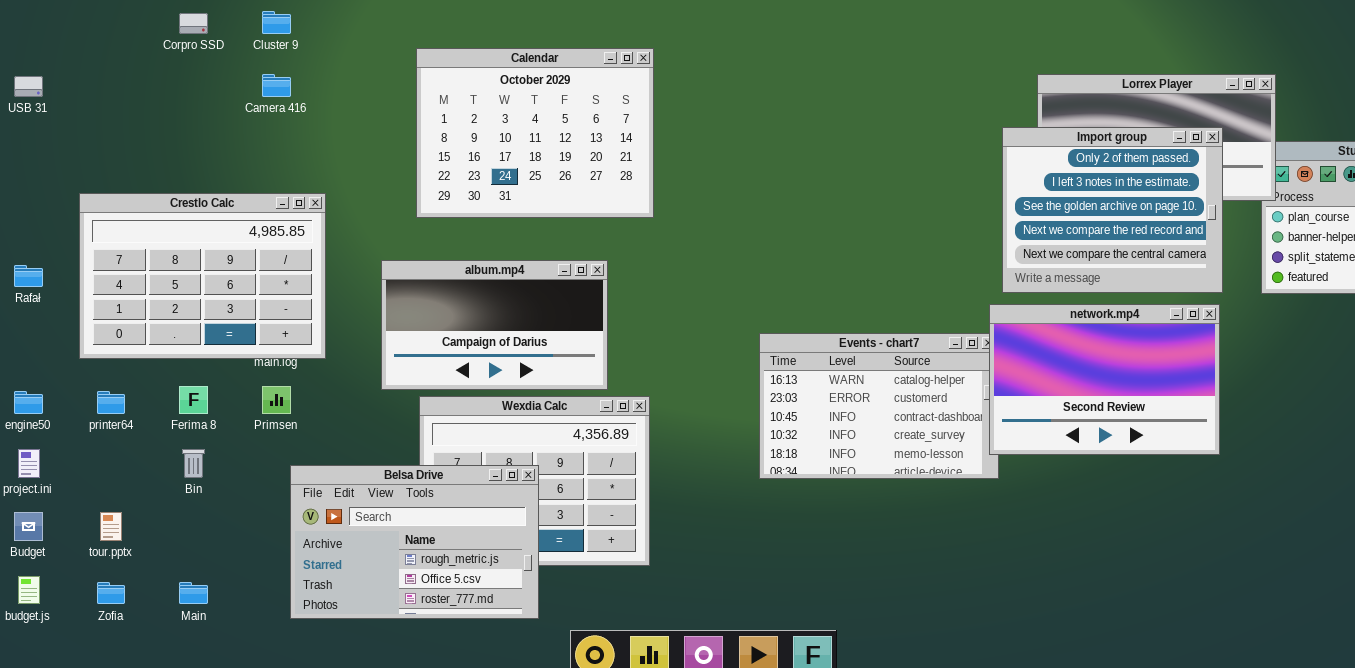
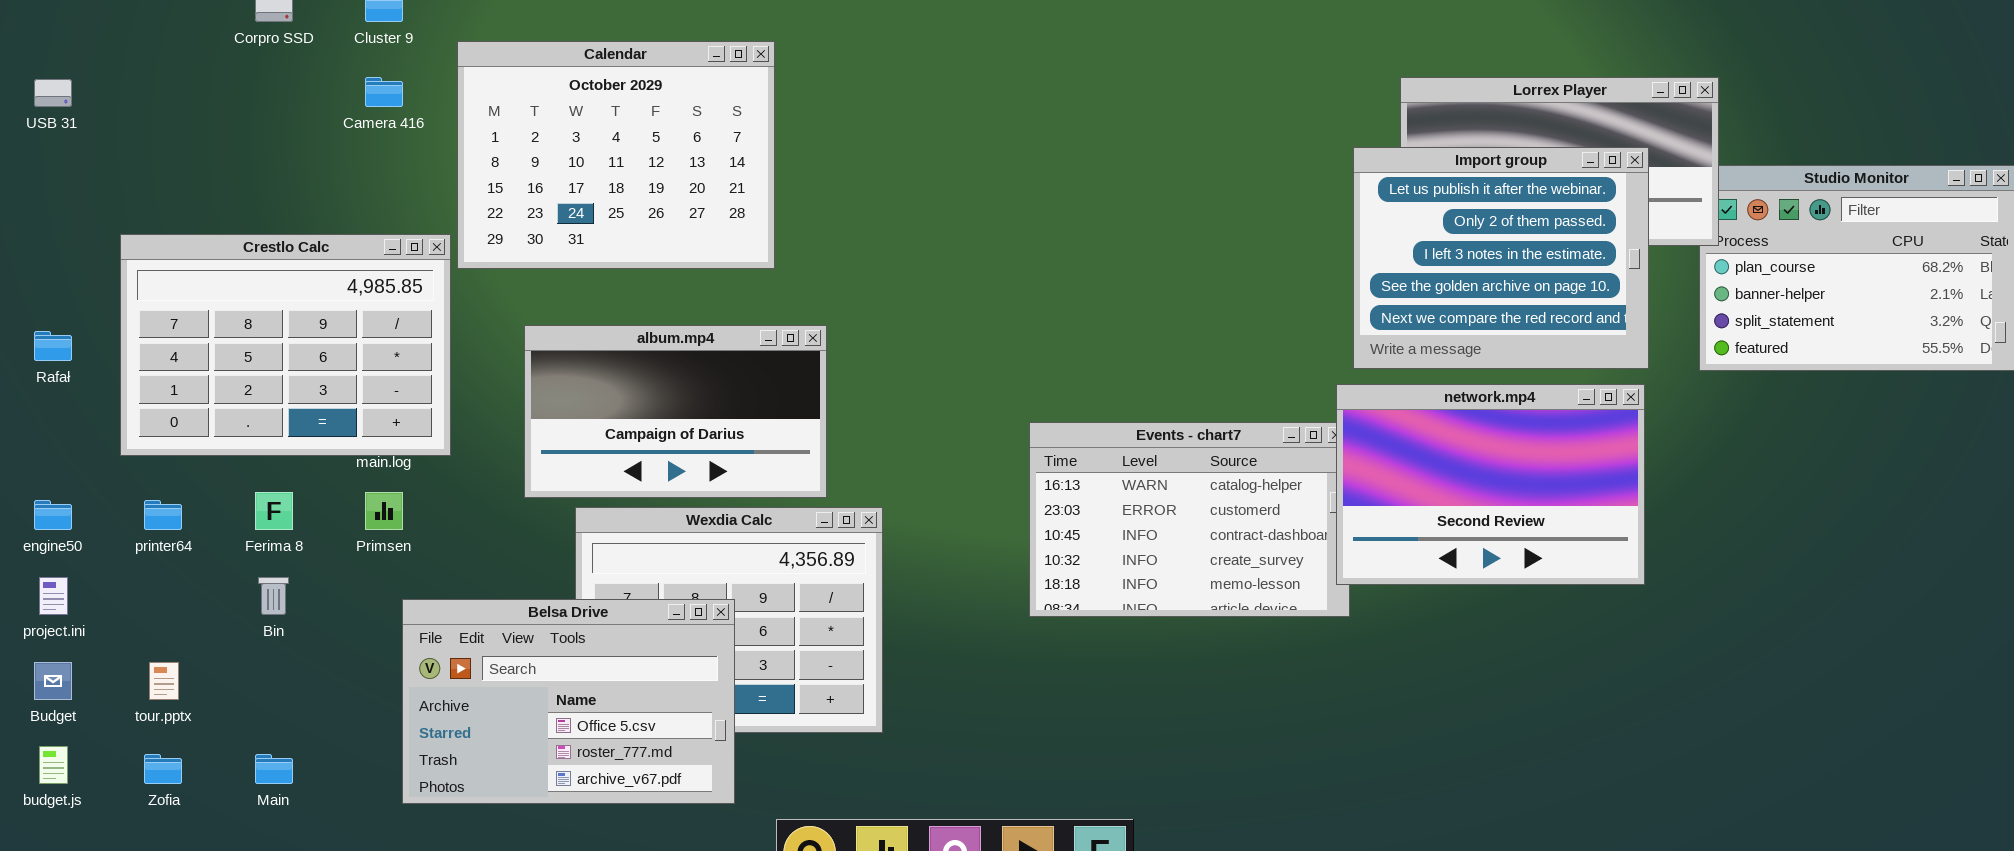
Calendar: [416,48,654,218] -> [457,41,775,269], moved
Import group: [1002,127,1223,293] -> [1353,147,1649,369], scrolled up 1 row
Belsa Drive: [290,465,539,619] -> [402,599,735,804], scrolled down 1 row

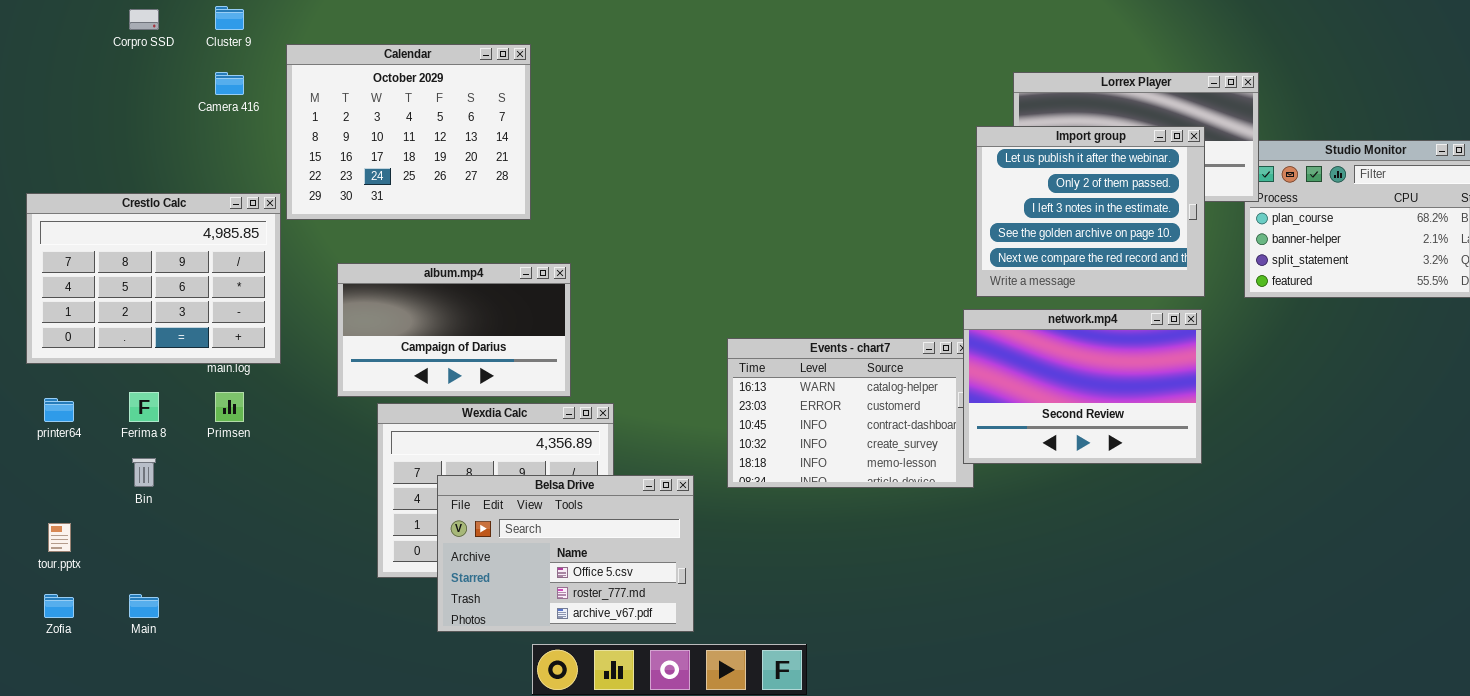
Belsa Drive: [402,599,735,804] -> [437,475,694,632], moved

